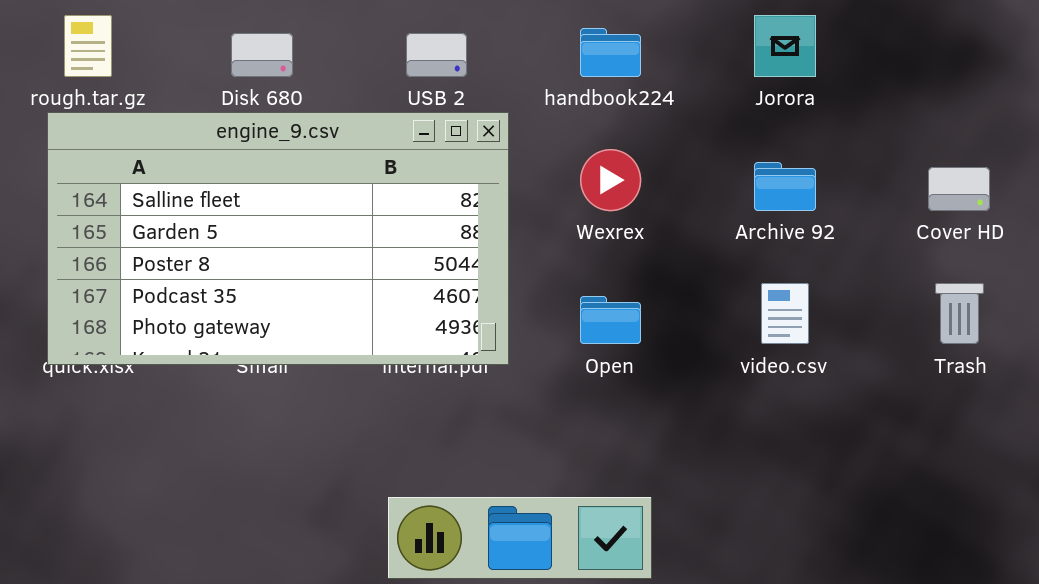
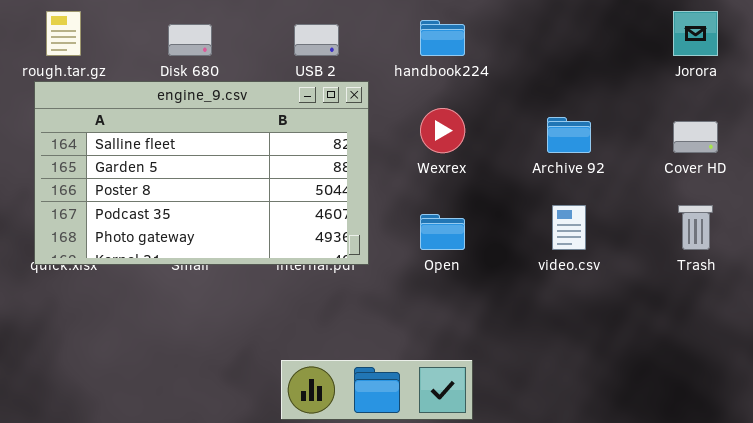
Jorora: [754,15,816,77] -> [673,11,718,56], moved

